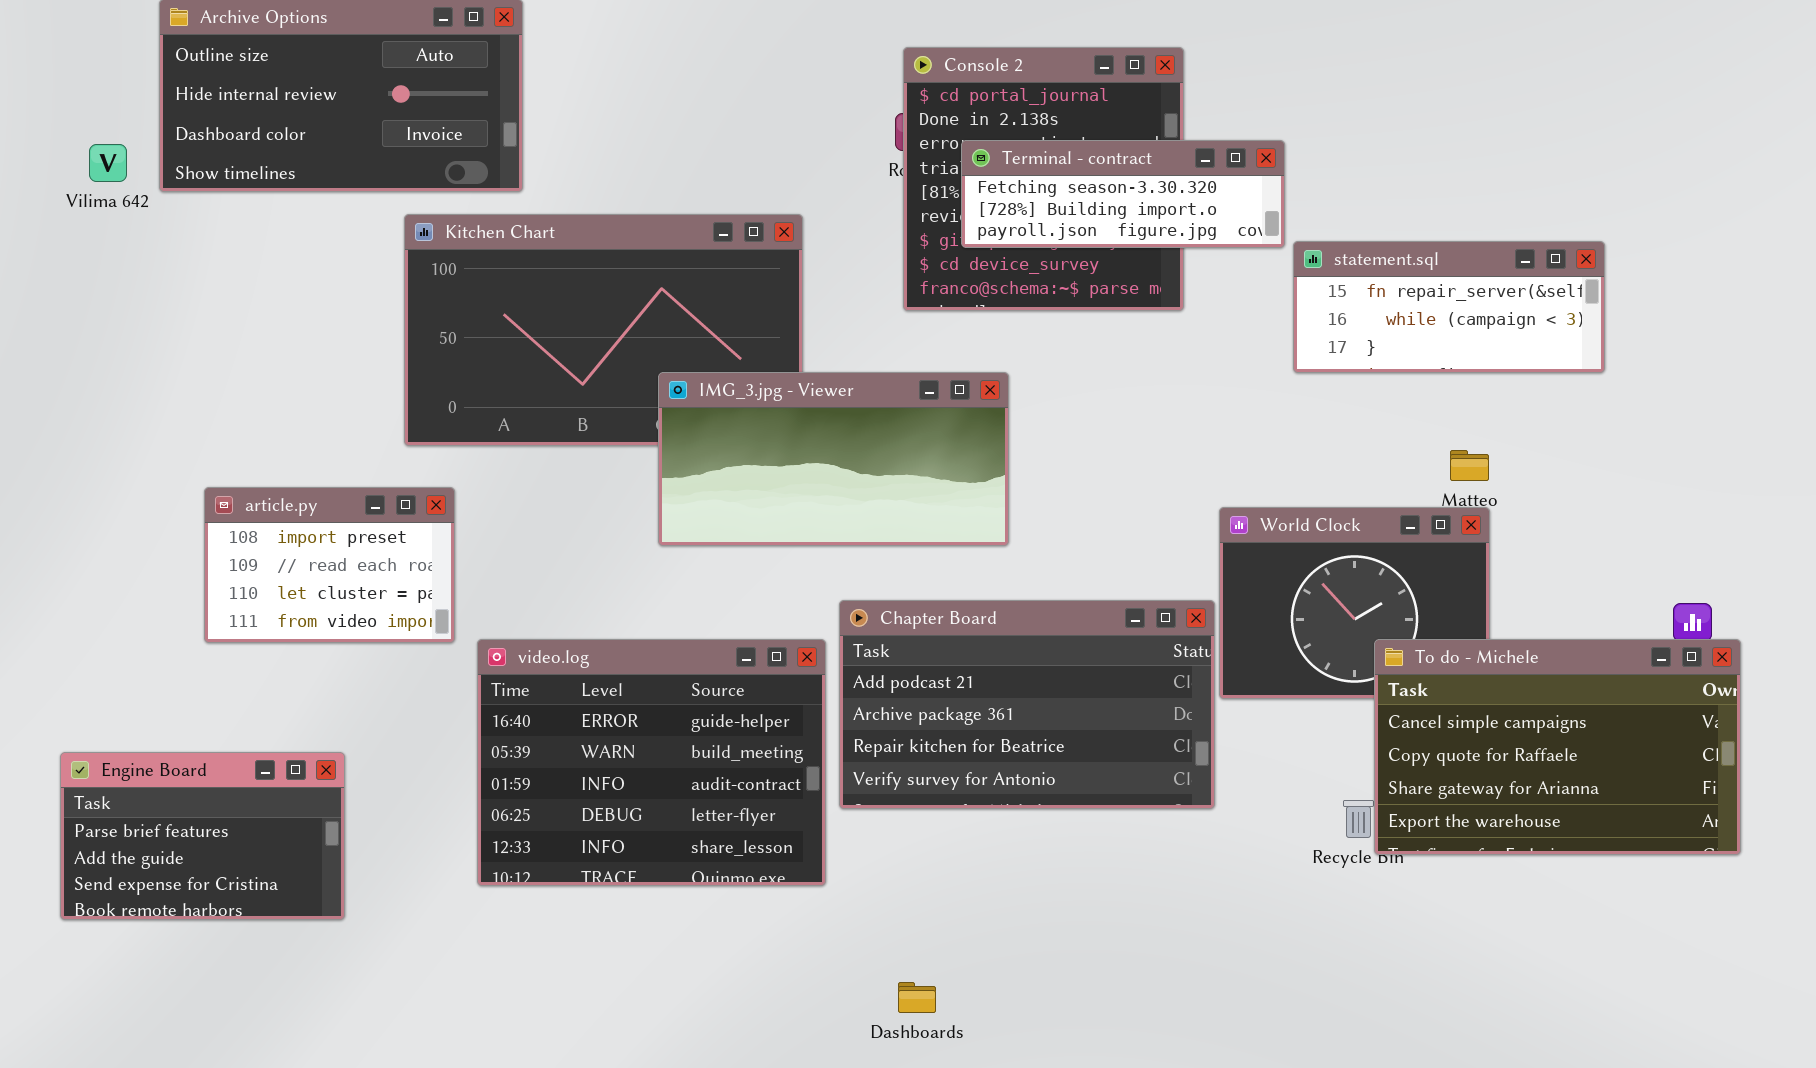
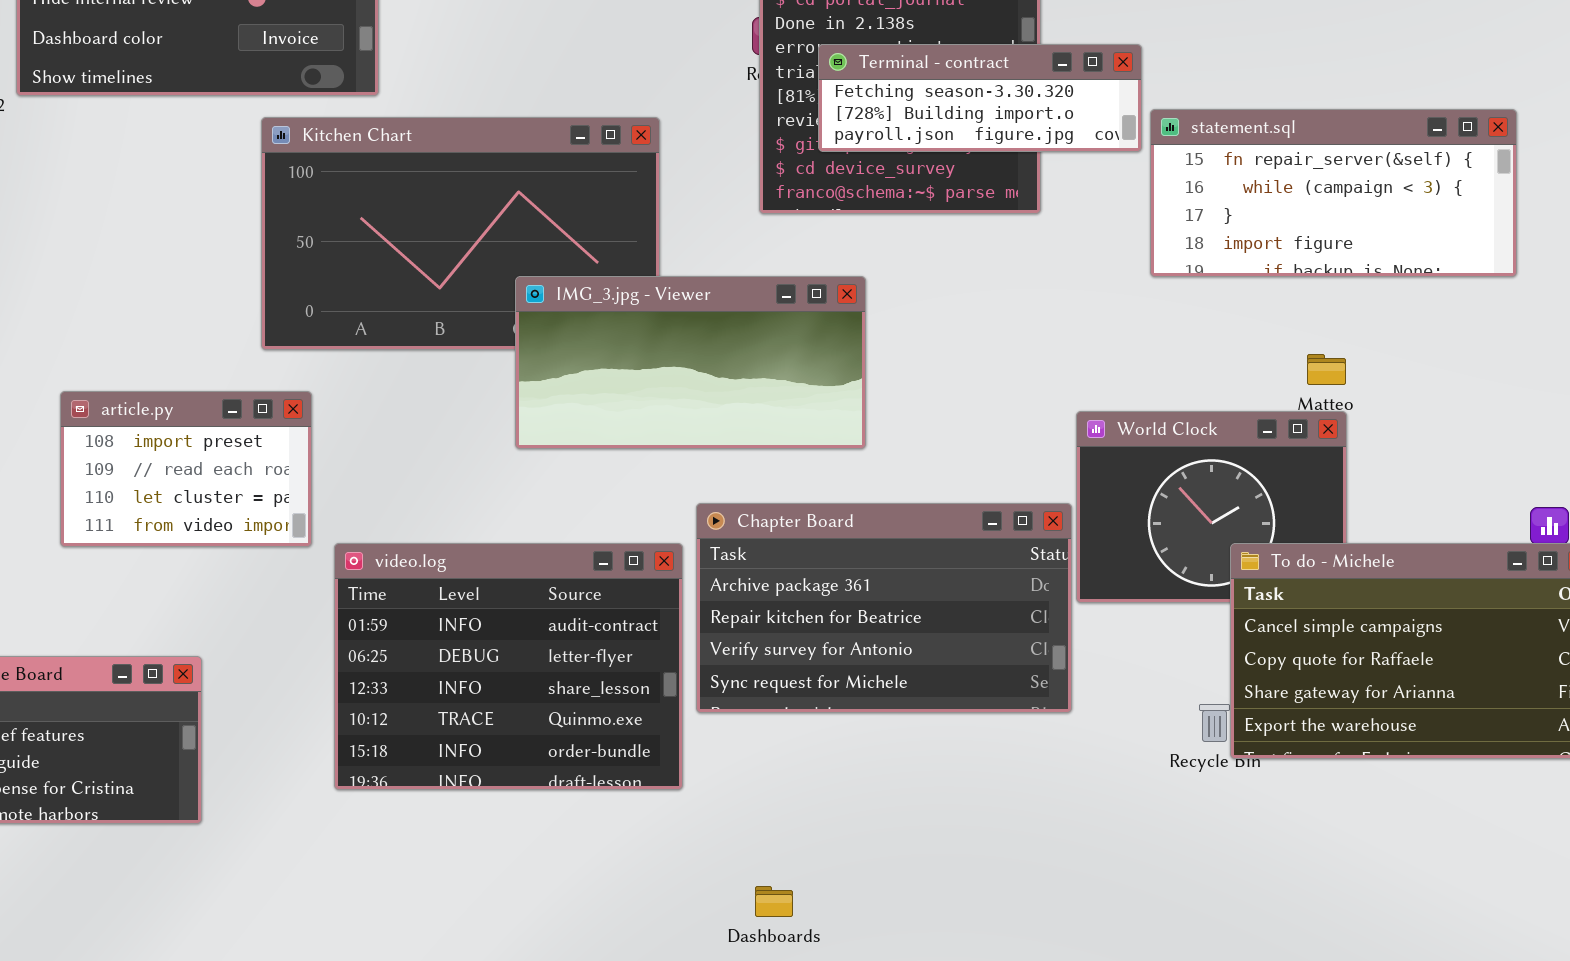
statement.sql: [1293,241,1605,373] -> [1150,109,1517,277], resized
Chapter Board: [839,600,1215,809] -> [696,503,1072,713], scrolled down 1 row
video.log: [477,639,826,886] -> [334,543,683,790], scrolled down 2 rows

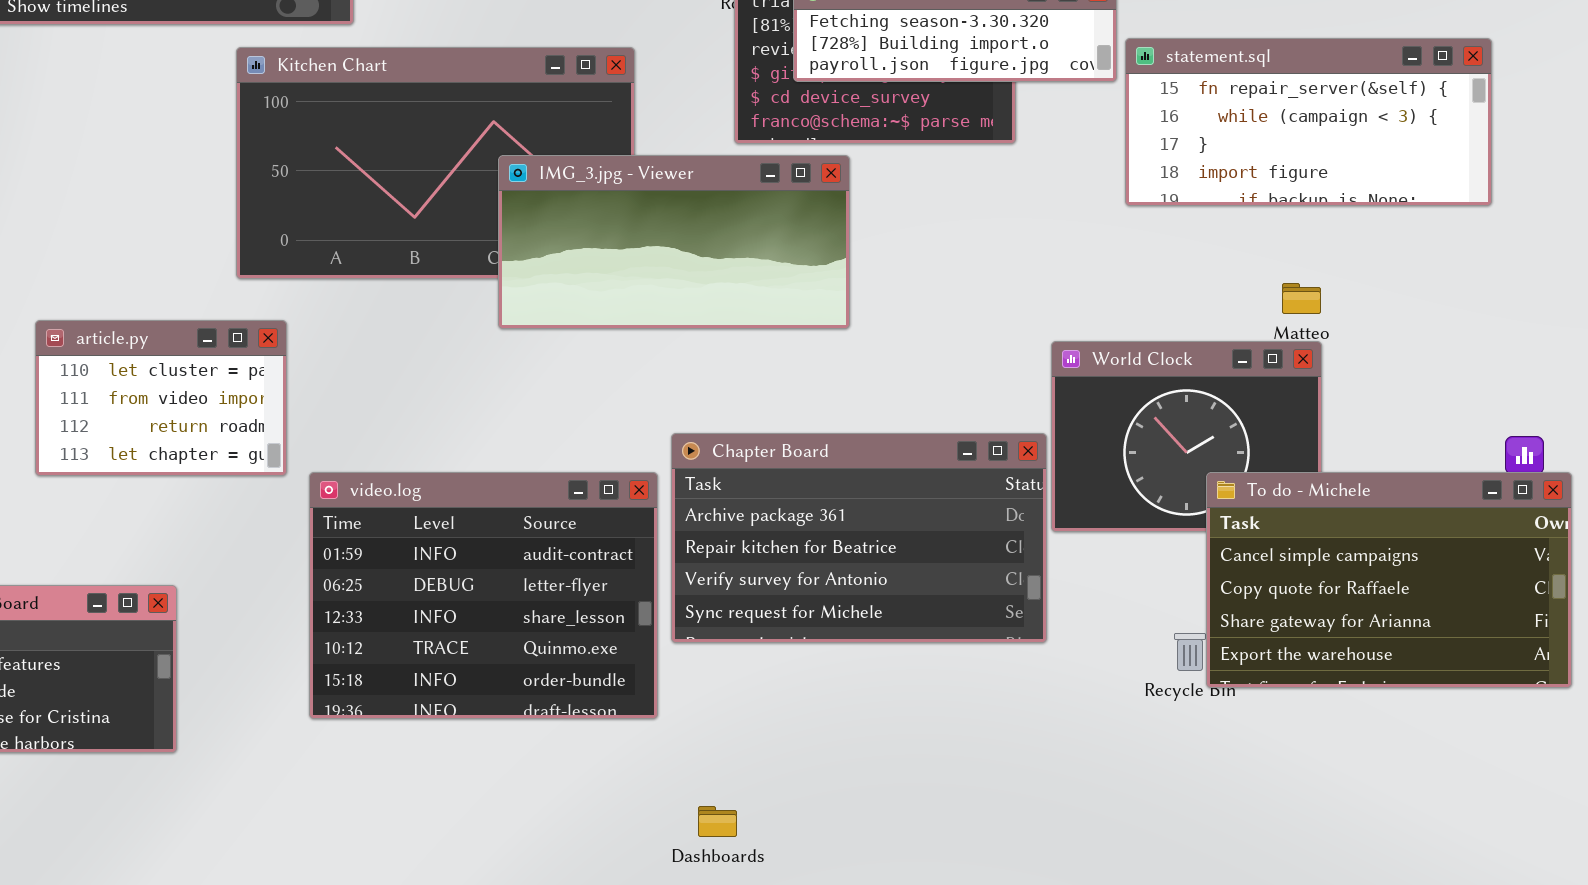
IMG_3.jpg - Viewer: [515,276,866,449] -> [498,155,850,329], moved
article.py: [60,391,312,547] -> [35,320,287,476], scrolled down 2 rows
Dashboards: [755,886,793,917] -> [698,806,737,837], moved

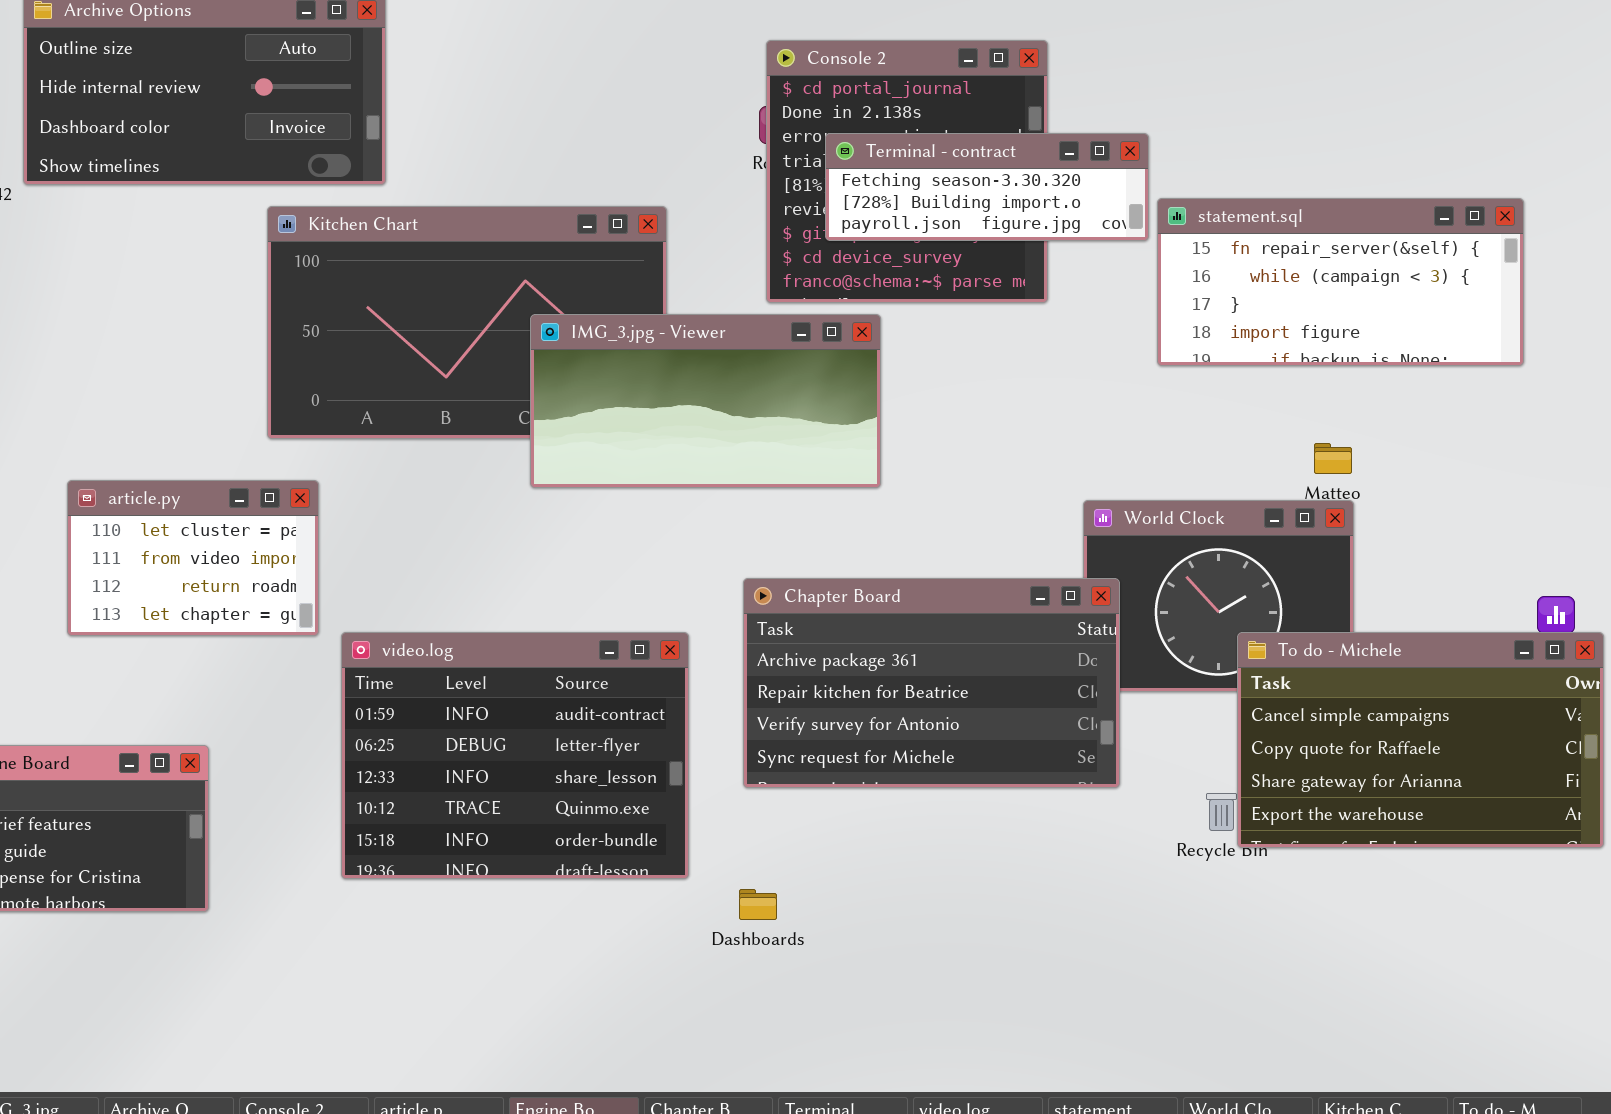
Chapter Board: [671,433,1047,643] -> [743,578,1120,788], moved
Dashboards: [698,806,737,837] -> [739,889,777,920], moved

